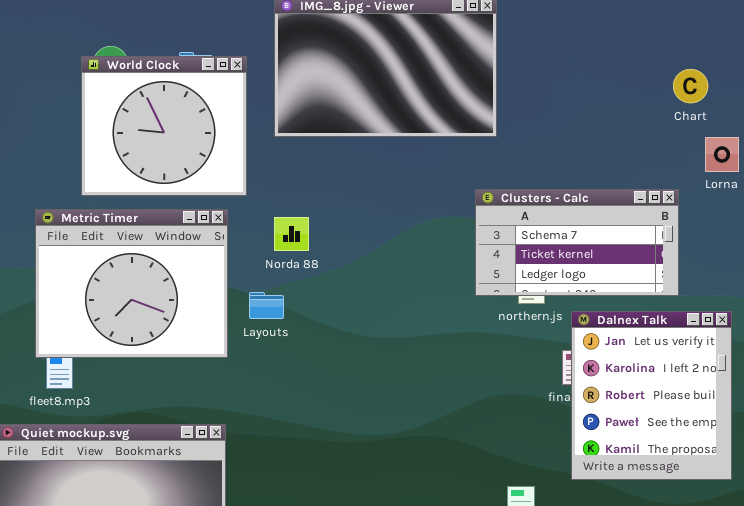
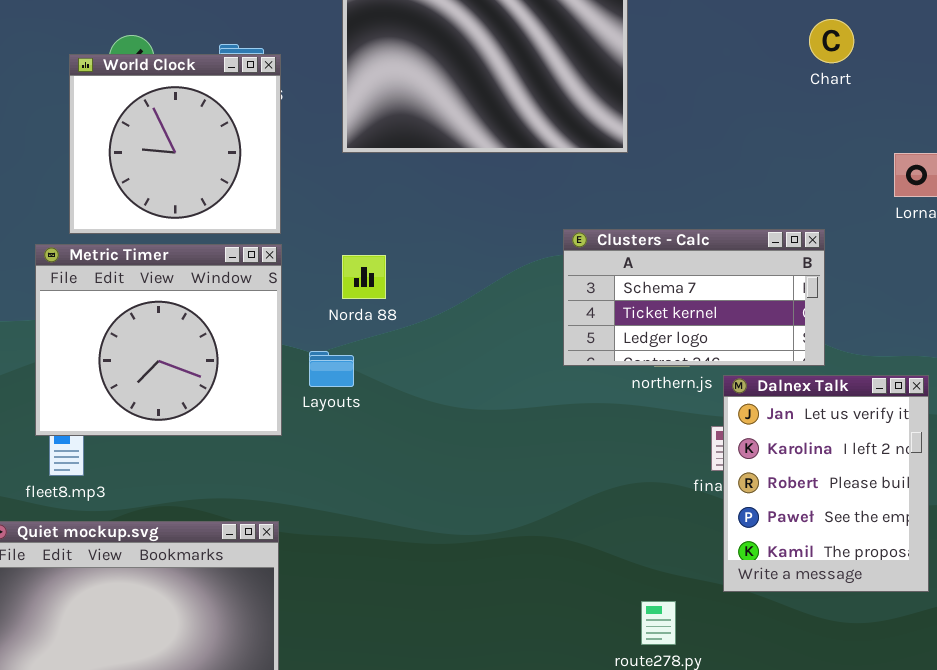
World Clock: [81,56,247,196] -> [69,54,281,234], moved
Chart: [673,69,708,103] -> [809,19,854,63], moved
Clusters - Calc: [475,189,679,296] -> [563,229,825,366], moved

